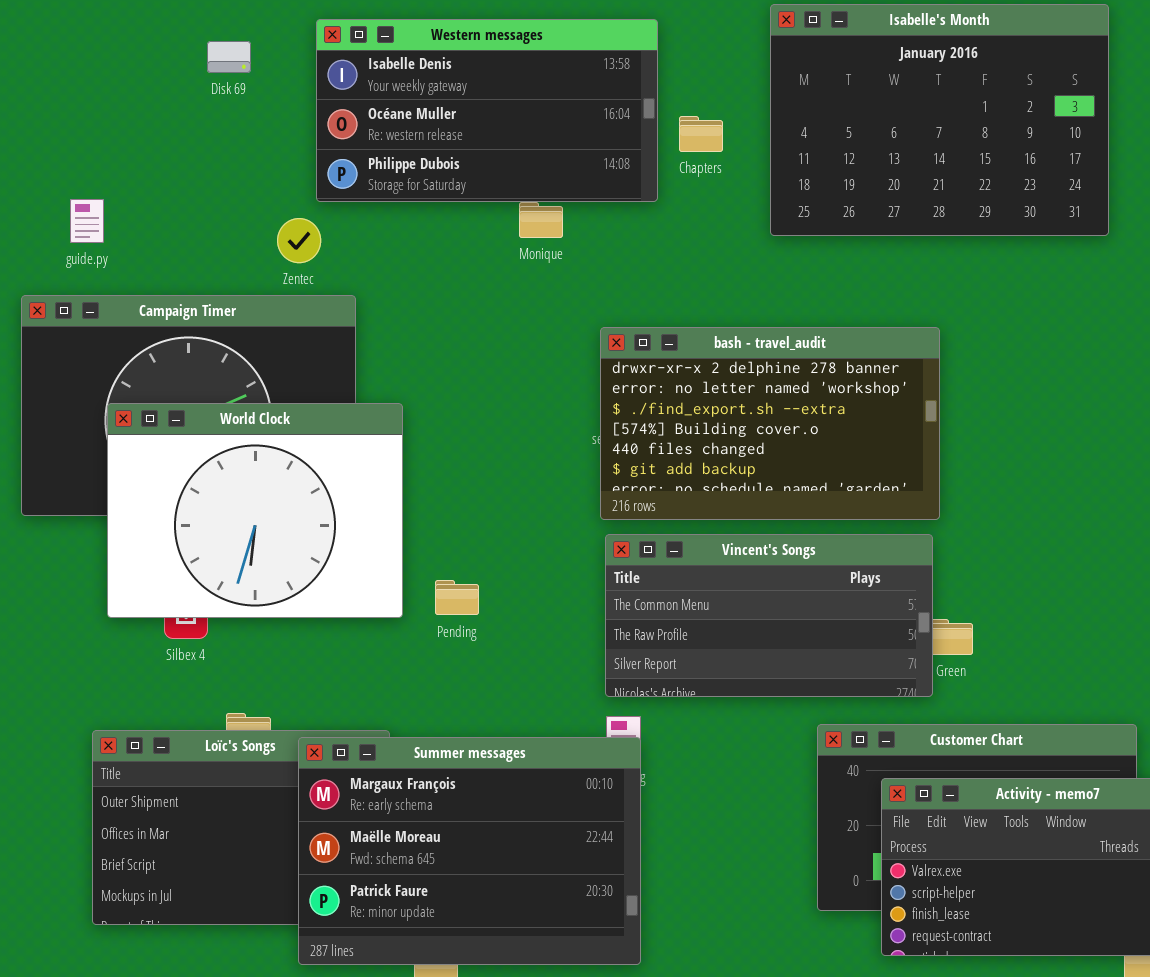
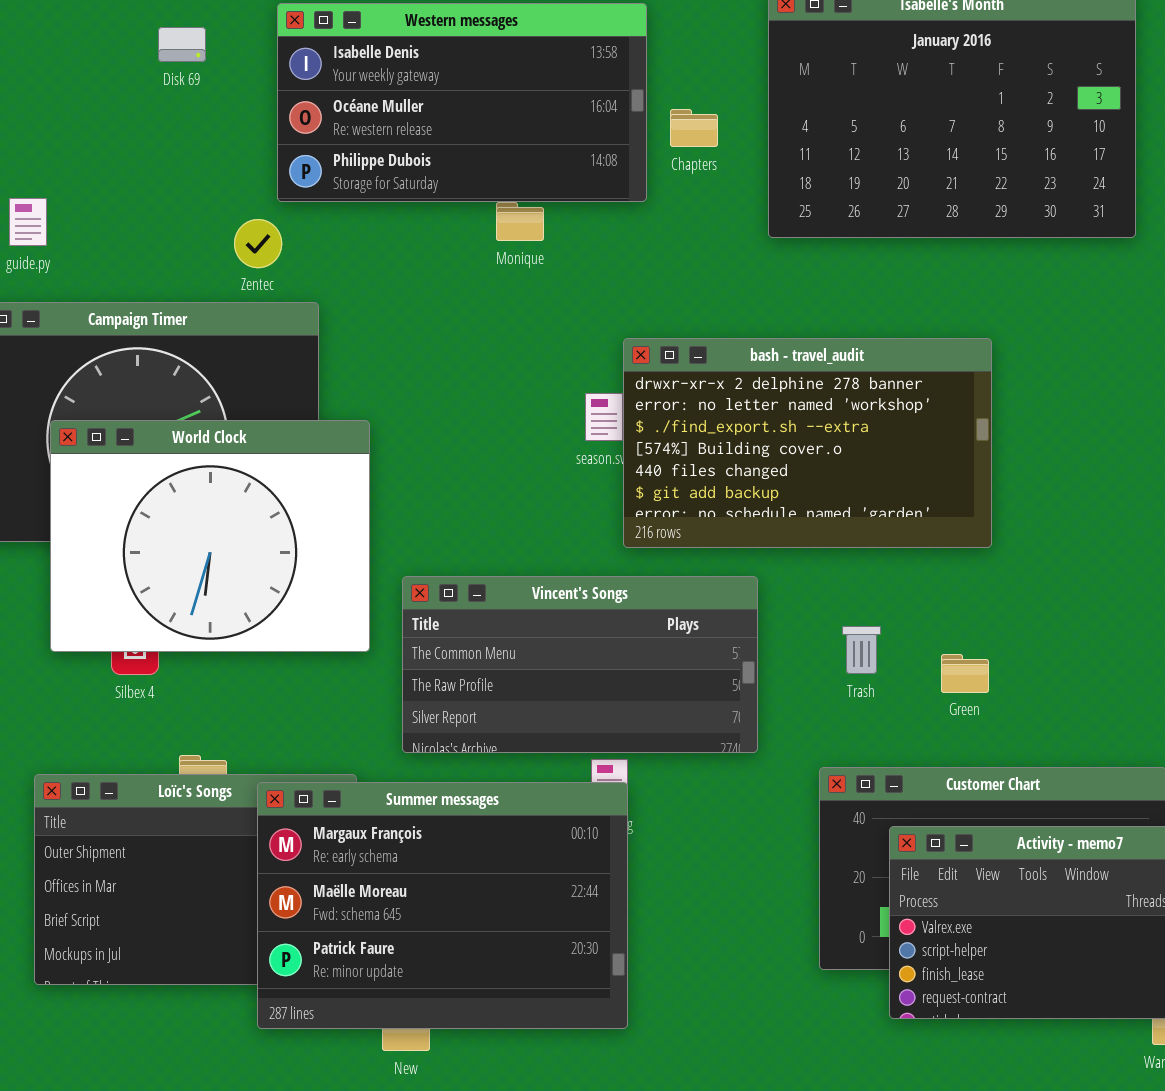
bash - travel_audit: [600,327,940,520] -> [623,338,992,548], moved
Vincent's Songs: [605,534,933,697] -> [402,576,758,753], moved

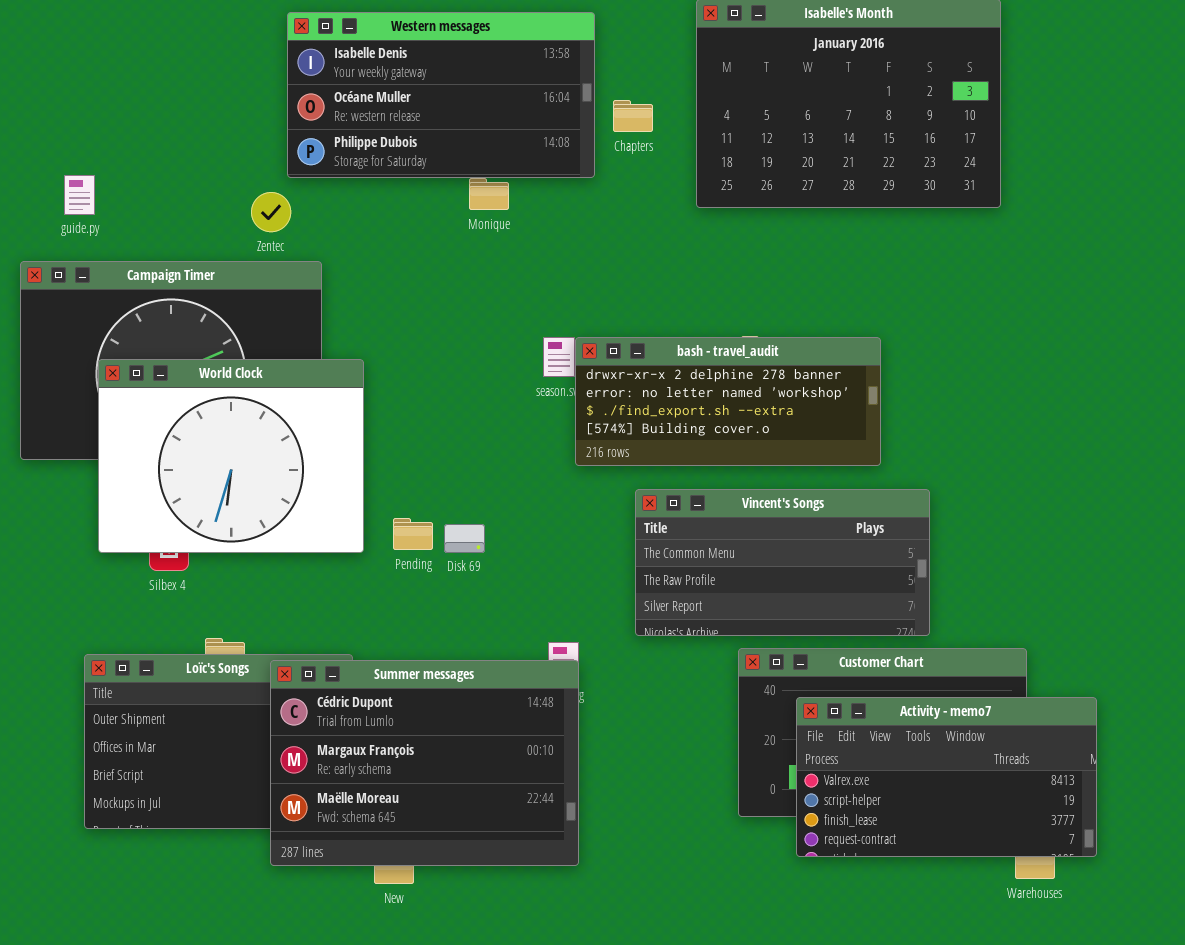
Disk 69: [158,27,206,62] -> [444,524,485,553], moved
bash - travel_audit: [623,338,992,548] -> [575,337,881,466], resized
Vincent's Songs: [402,576,758,753] -> [635,489,930,636], moved
Summer messages: [257,782,628,1029] -> [270,660,579,866], scrolled up 1 row

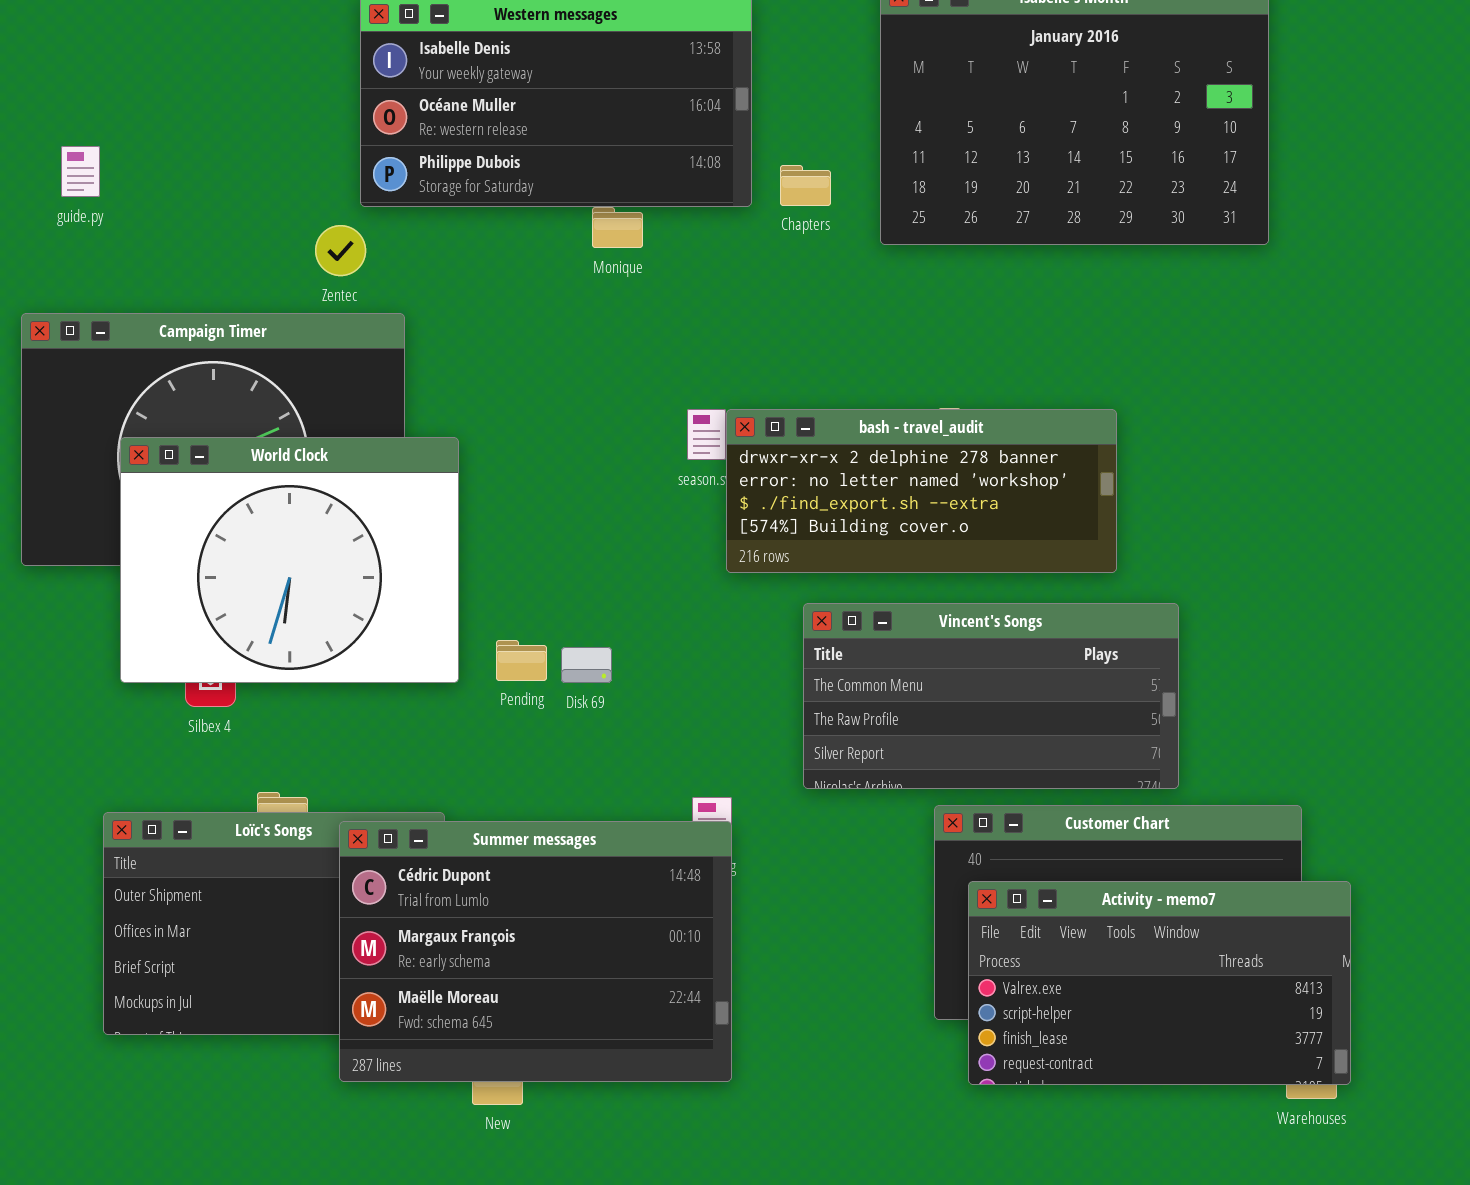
Chapters: [613,100,653,132] -> [780,165,831,206], moved
guide.py: [64,175,95,215] -> [61,146,100,197], moved
Activity - memo7: [796,697,1097,857] -> [968,881,1351,1085], moved

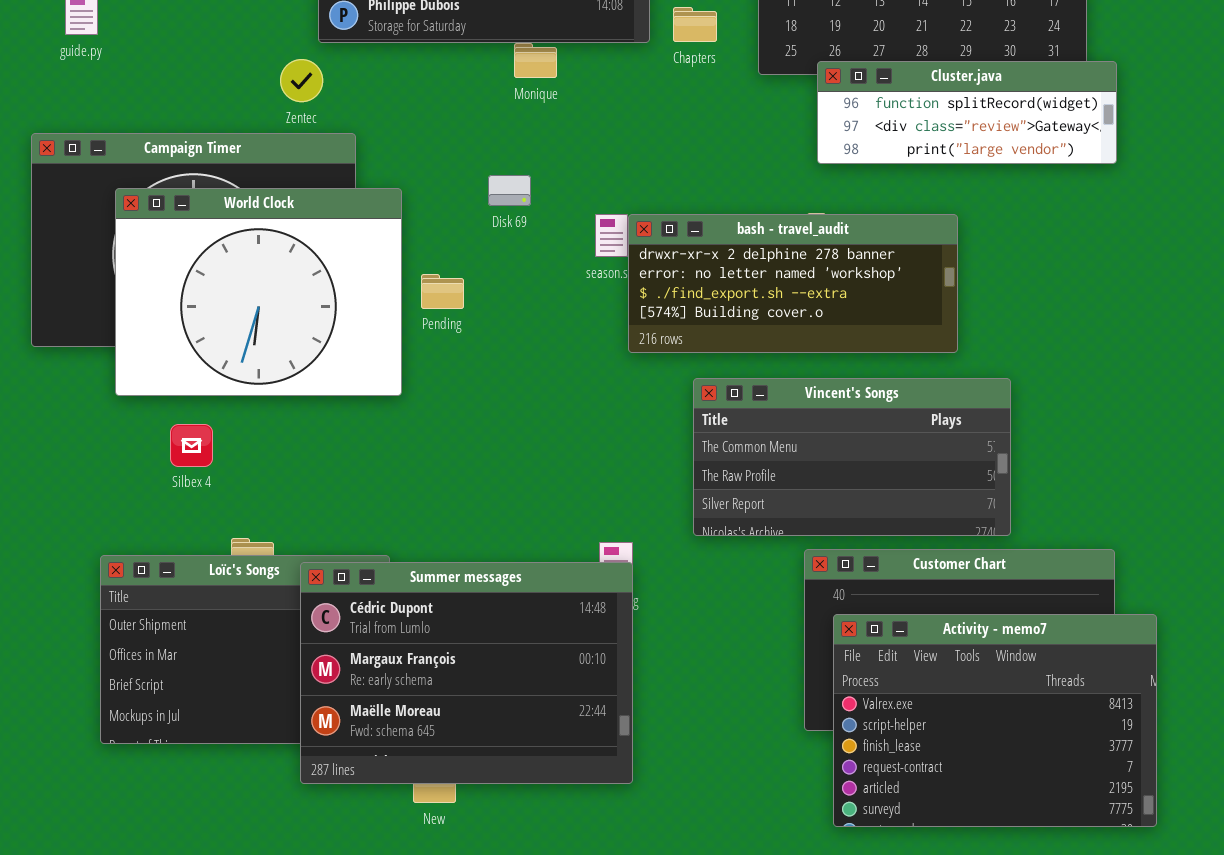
Cluster.java: none -> [817,61,1117,164], opened
World Clock: [120,437,459,683] -> [115,188,402,396], moved
Pending: [496,640,547,681] -> [421,274,464,309], moved
Disk 69: [561,647,612,683] -> [488,175,531,206], moved
Activity - memo7: [968,881,1351,1085] -> [833,614,1157,827], resized

